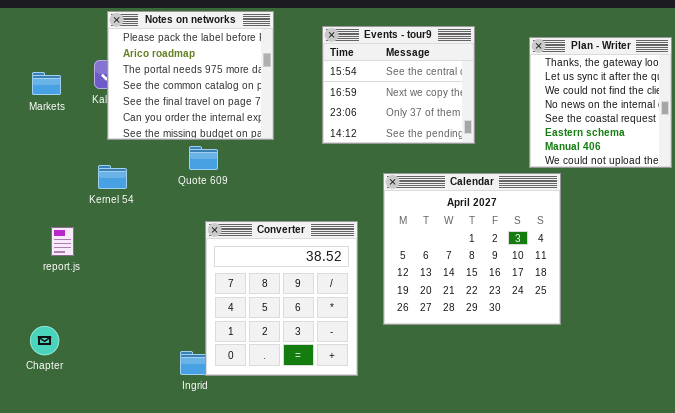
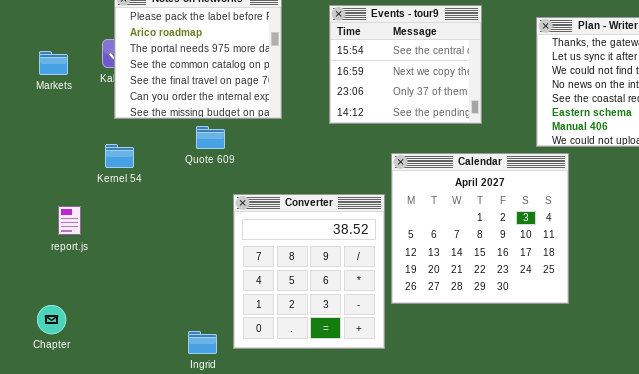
Converter: [205,221,358,376] -> [233,194,385,349], moved

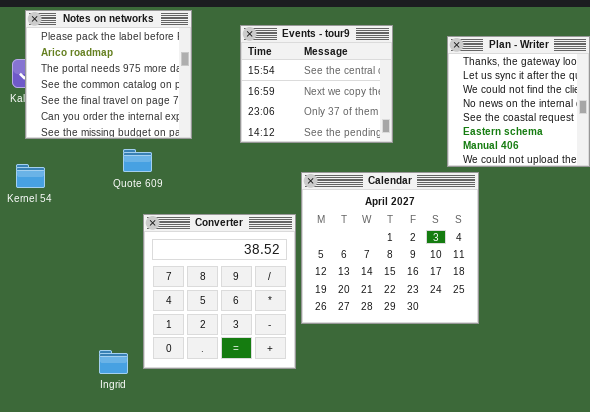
Quote 609: [196,126,225,149] -> [123,149,152,172], moved

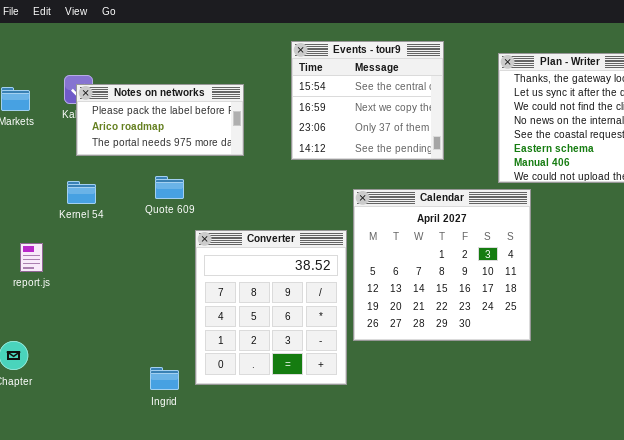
Notes on networks: [25,10,192,139] -> [76,84,244,156], resized
Quote 609: [123,149,152,172] -> [155,176,184,199], moved

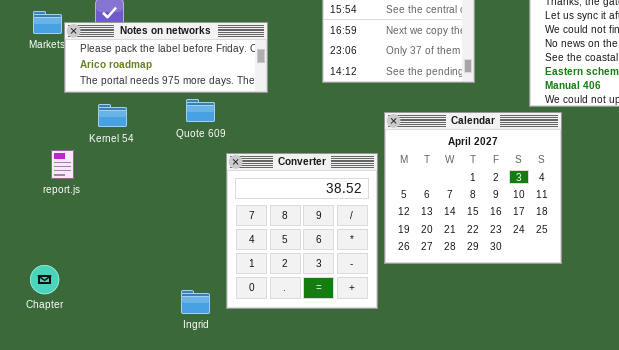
Notes on networks: [76,84,244,156] -> [64,22,268,93], moved, resized
report.js: [20,243,43,272] -> [51,150,74,179], moved

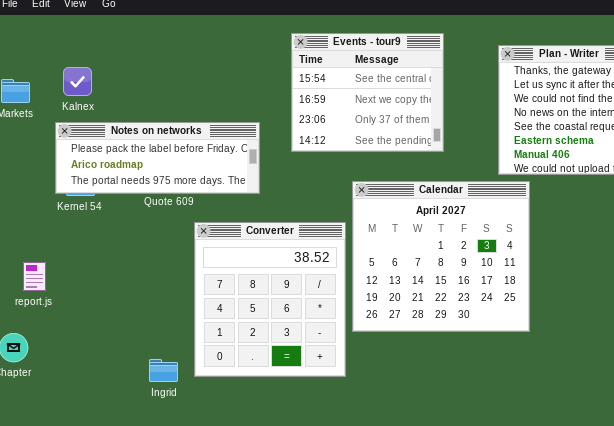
Notes on networks: [64,22,268,93] -> [55,122,260,194], moved
report.js: [51,150,74,179] -> [23,262,46,291], moved

